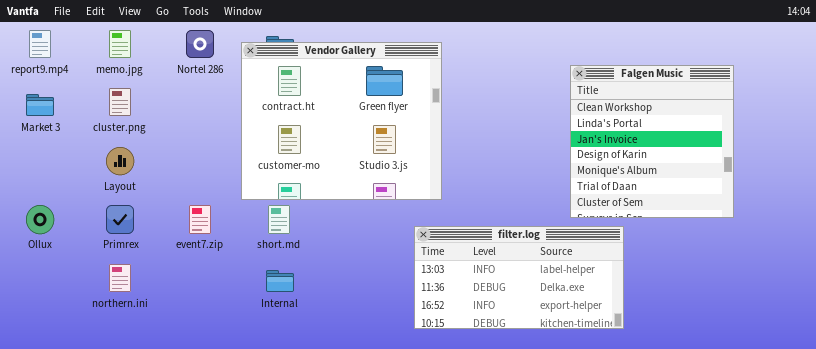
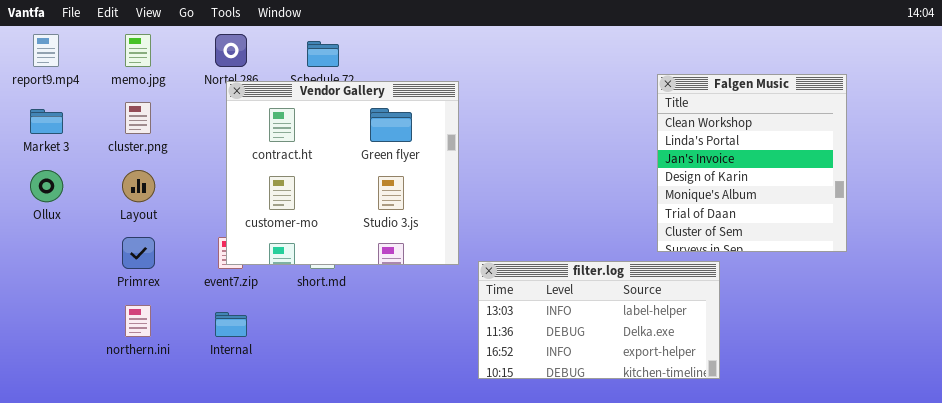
Vendor Gallery: [241,42,442,200] -> [226,81,459,265], moved
Ollux: [26,205,54,234] -> [30,170,63,202], moved
Internal: [266,270,294,292] -> [215,312,247,337], moved

